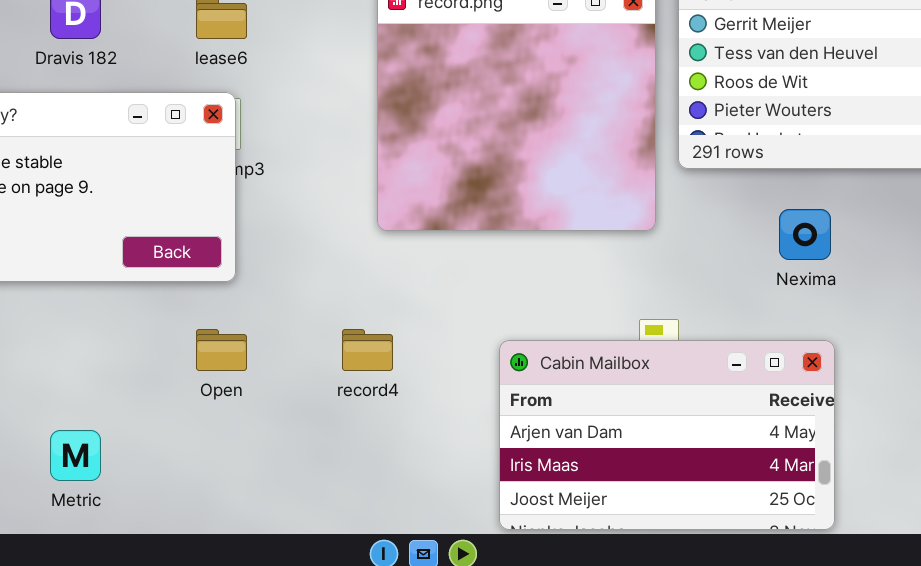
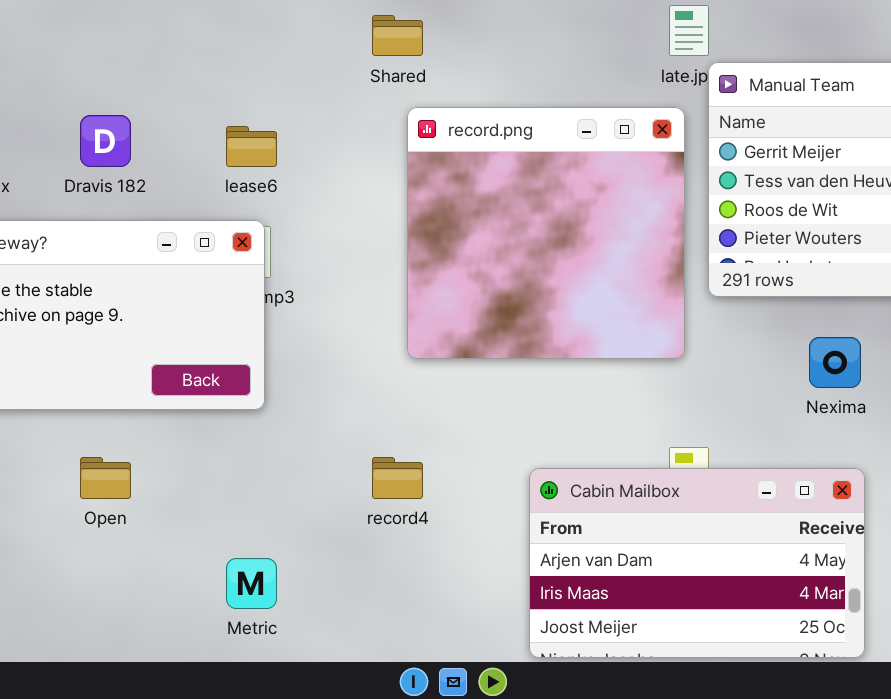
Open: [196,329,247,371] -> [80,457,131,499], moved
Metric: [50,430,101,481] -> [226,558,277,609], moved

